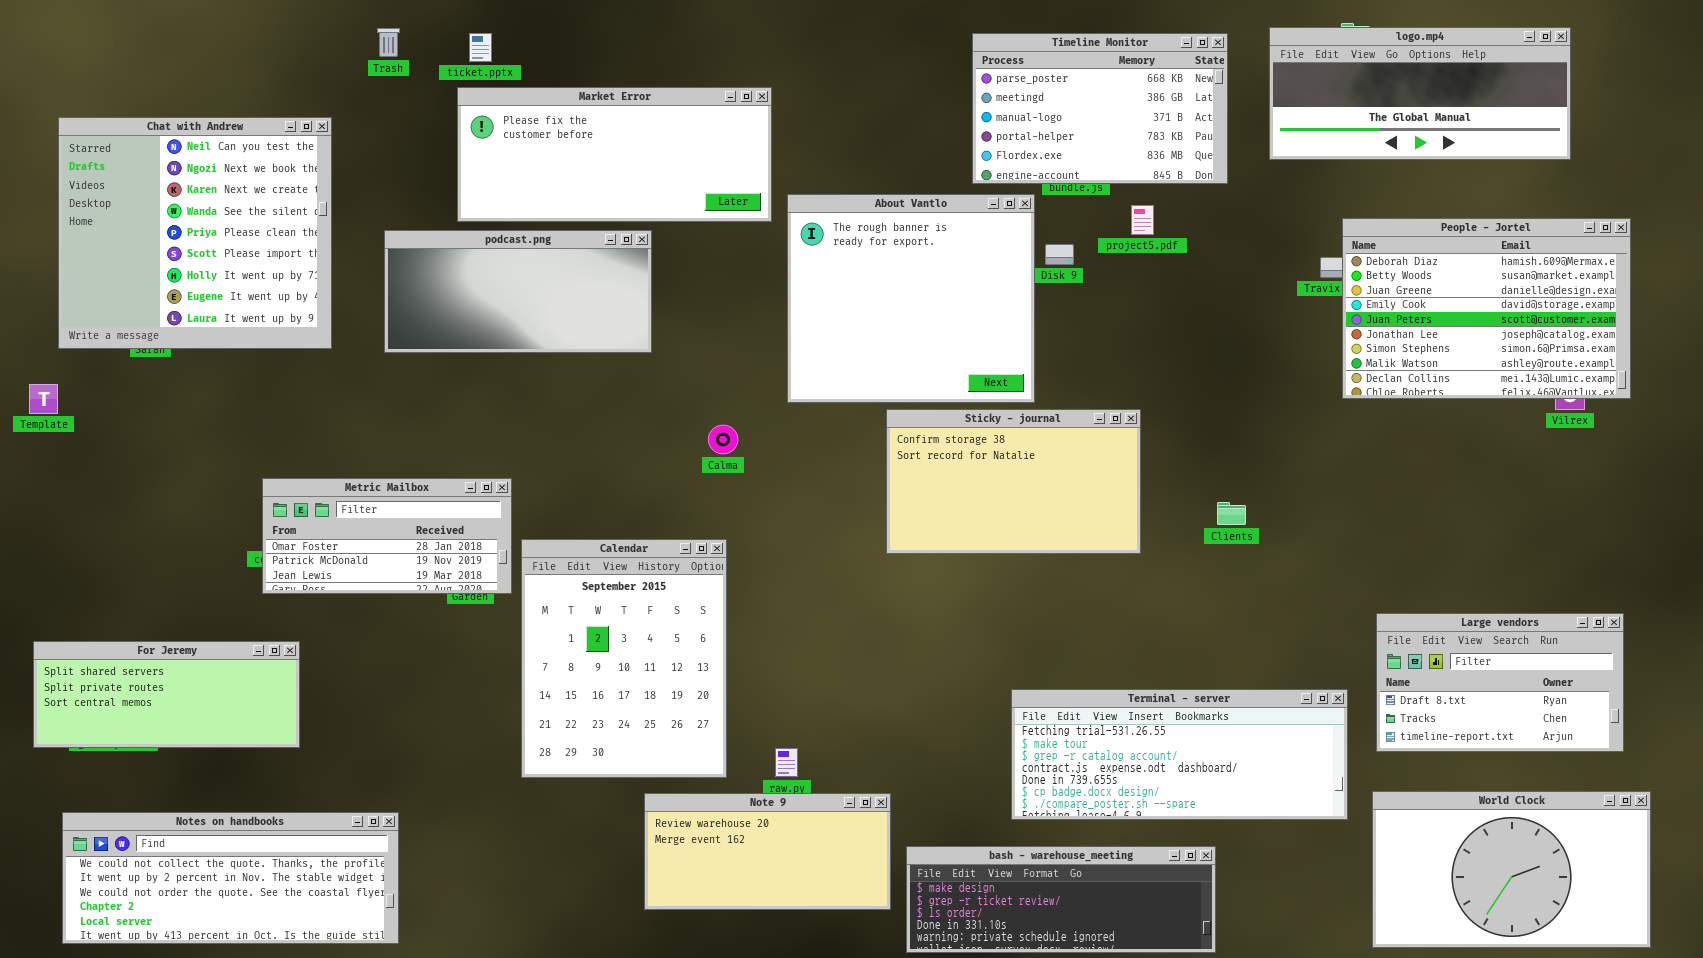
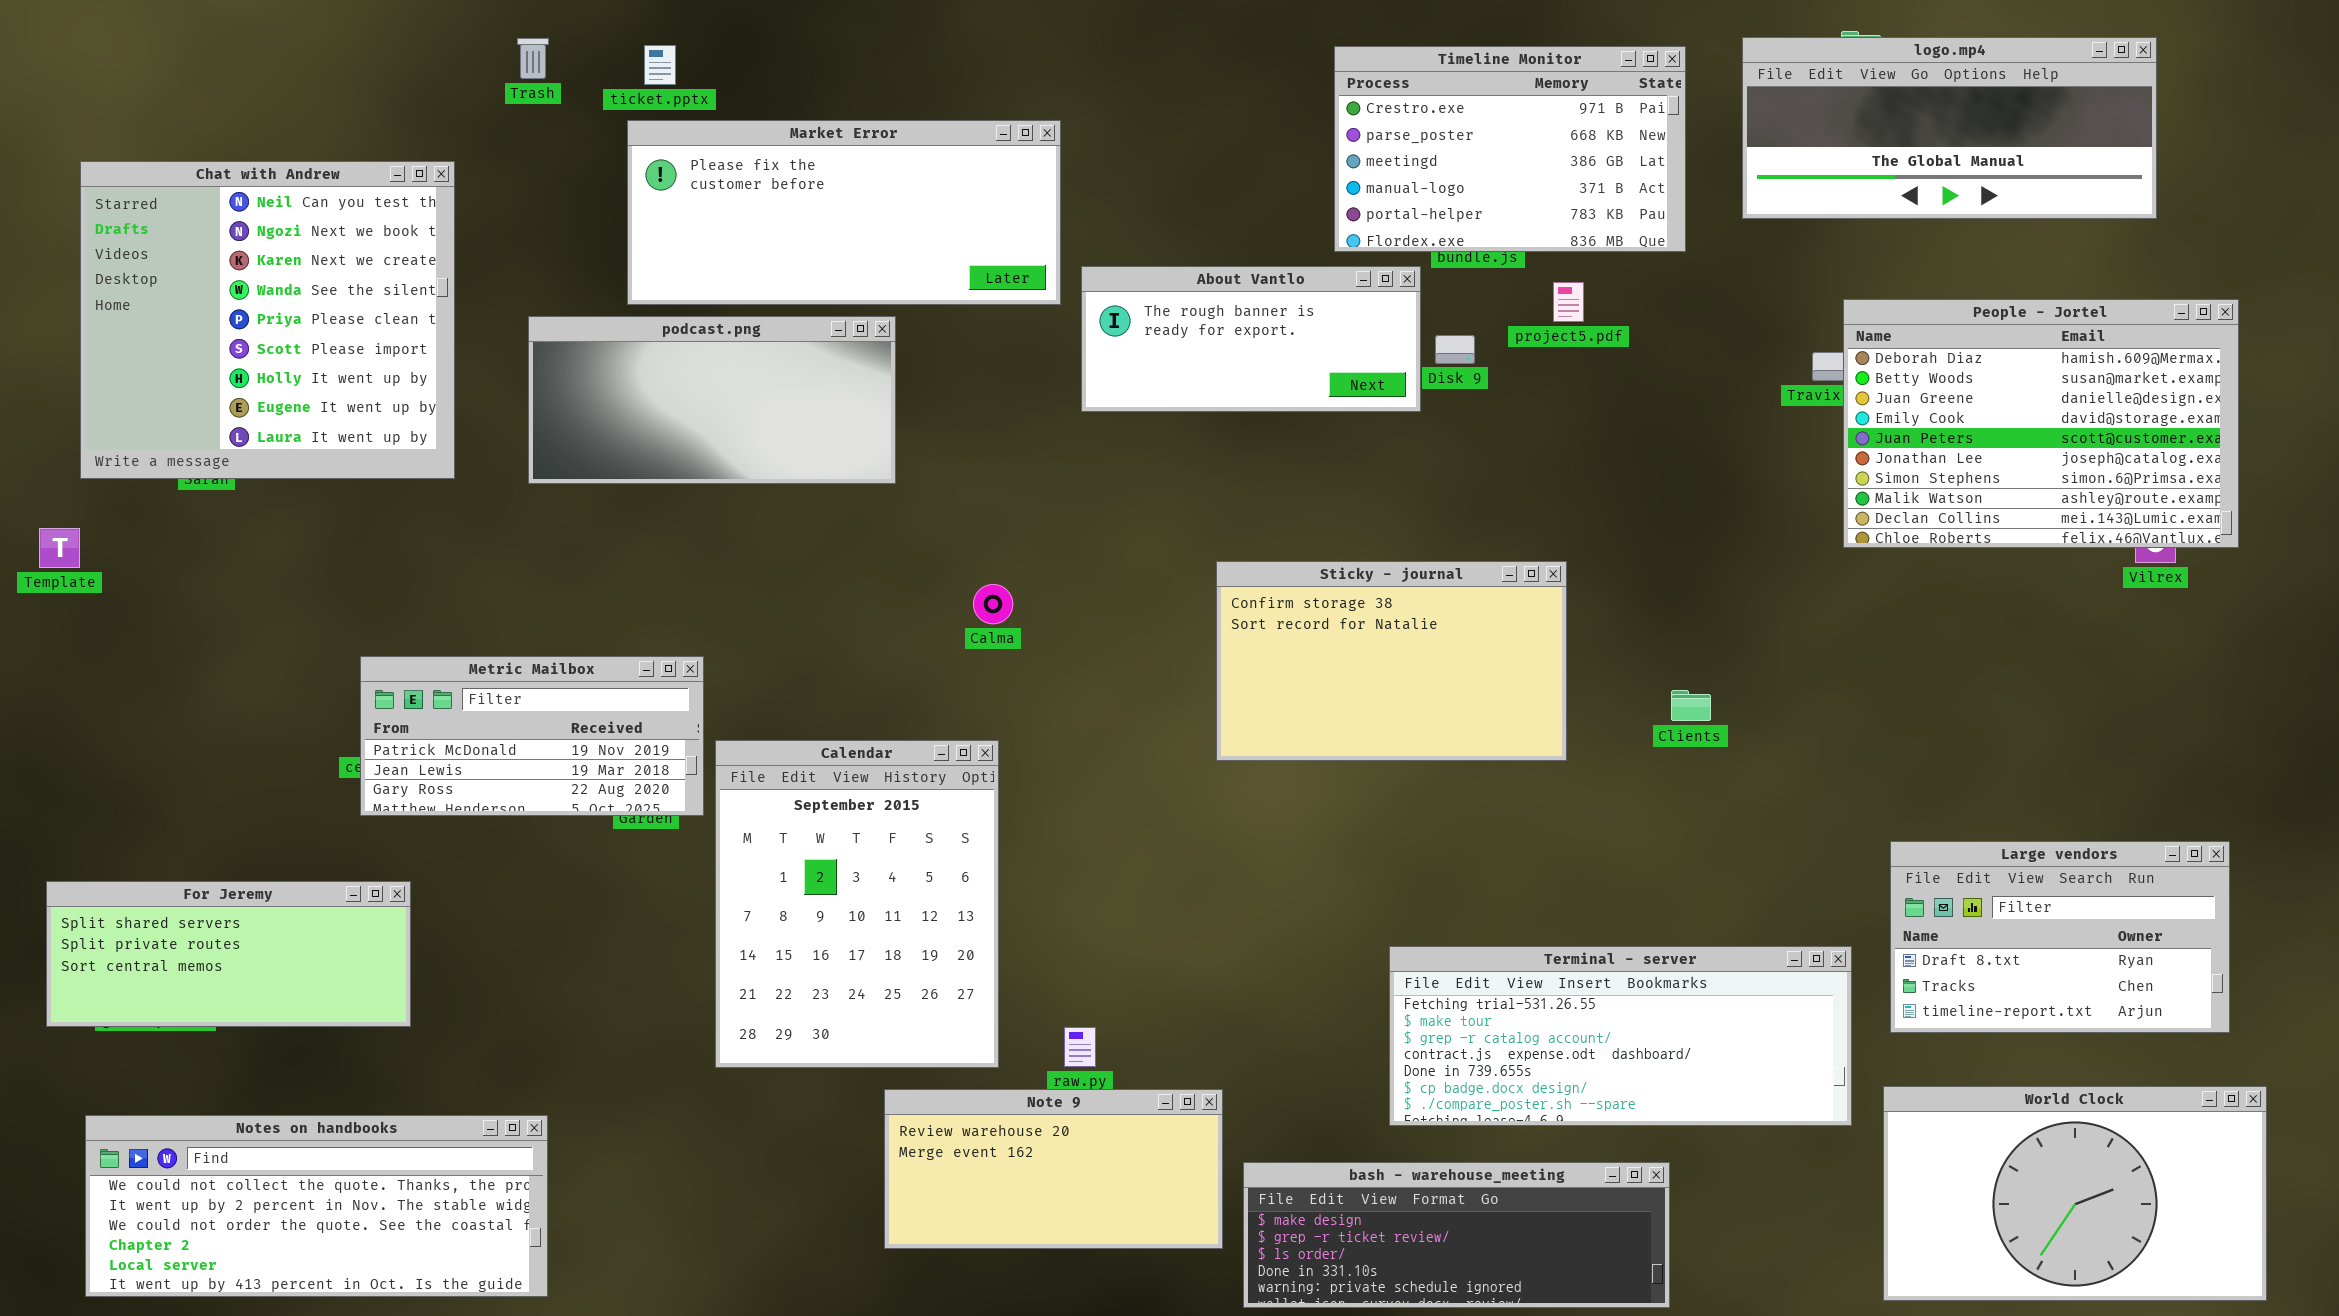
Timeline Monitor: [972,33,1228,184] -> [1334,46,1686,252], scrolled up 1 row
About Vantlo: [787,194,1035,403] -> [1081,266,1421,412], resized
Metric Mailbox: [262,478,512,594] -> [360,656,704,816], scrolled down 1 row

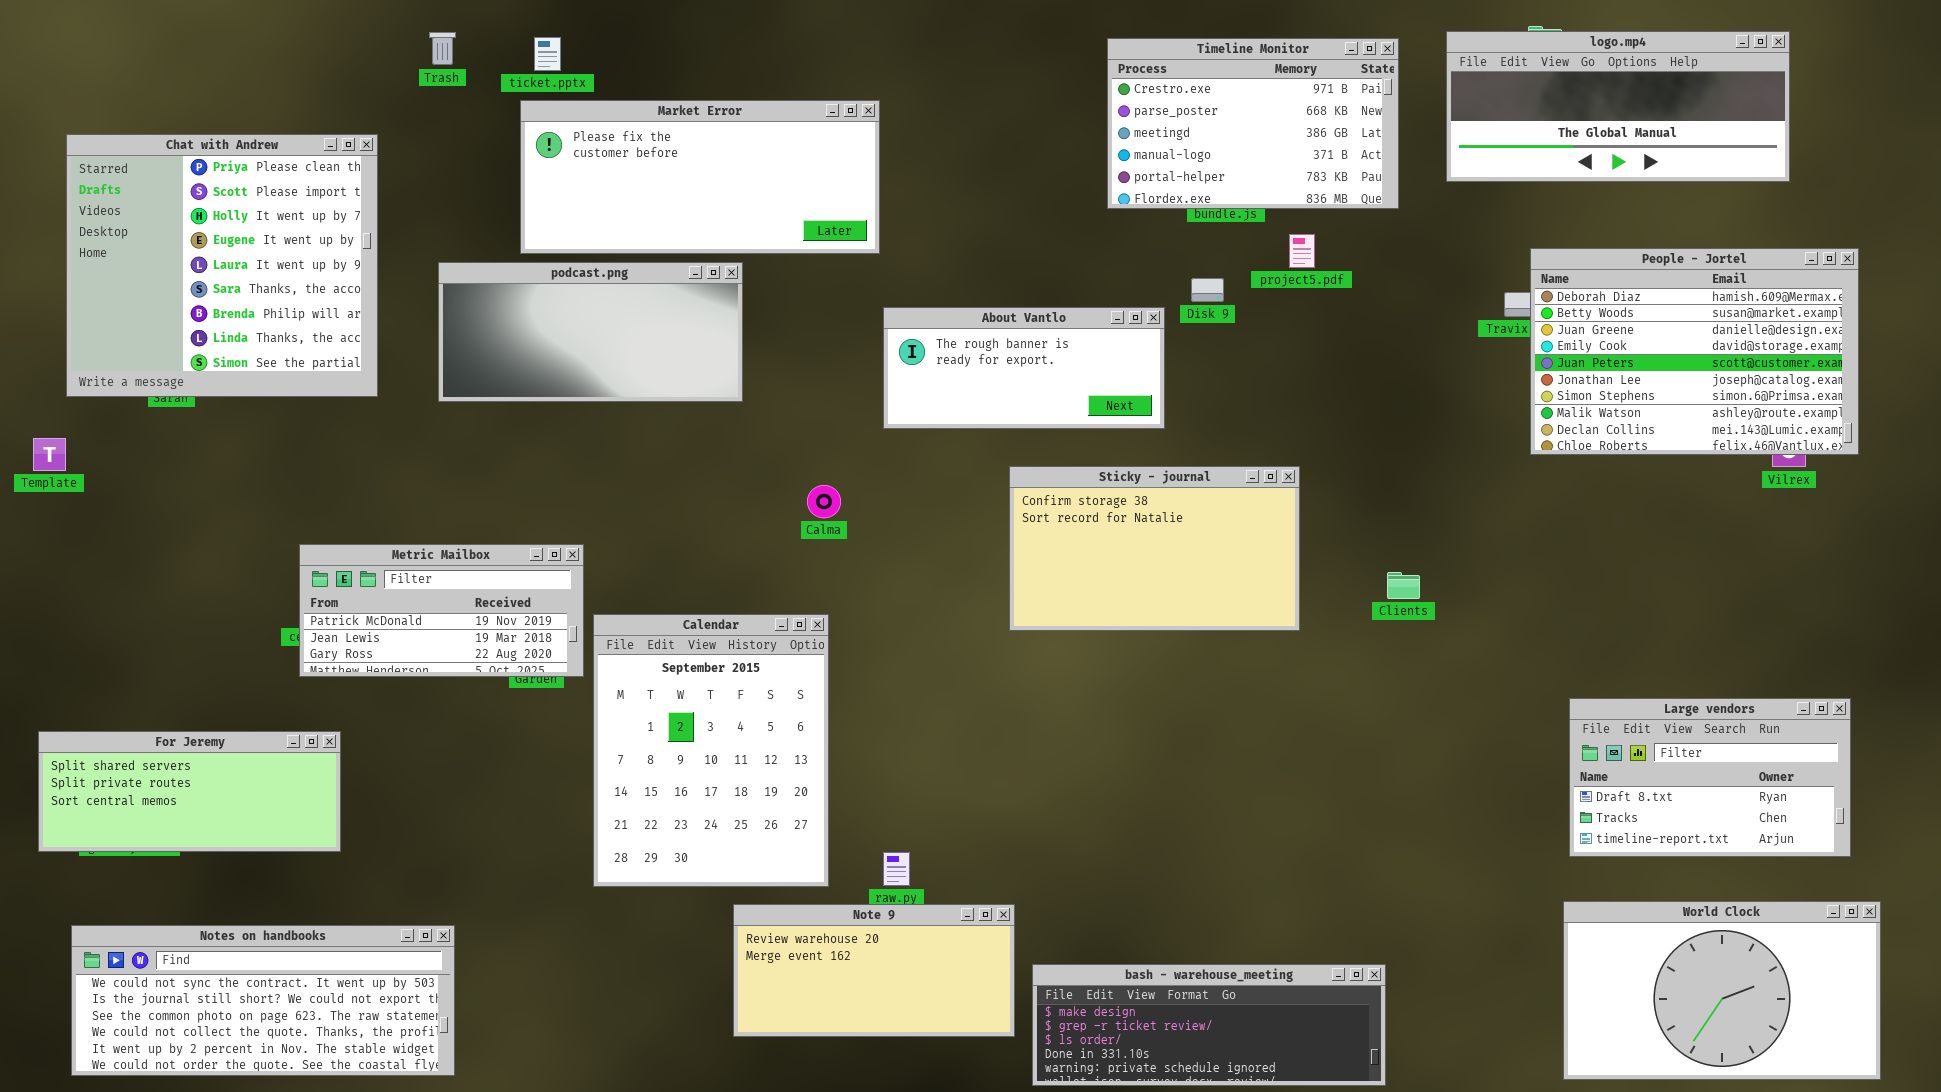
Chat with Andrew: [80,161,455,479] -> [66,134,378,397], scrolled down 4 rows
About Vantlo: [1081,266,1421,412] -> [883,307,1165,429], moved
Terminal - server: [1389,946,1852,1126] -> none, closed
Notes on handbooks: [85,1115,548,1297] -> [71,925,455,1076], scrolled up 3 rows

